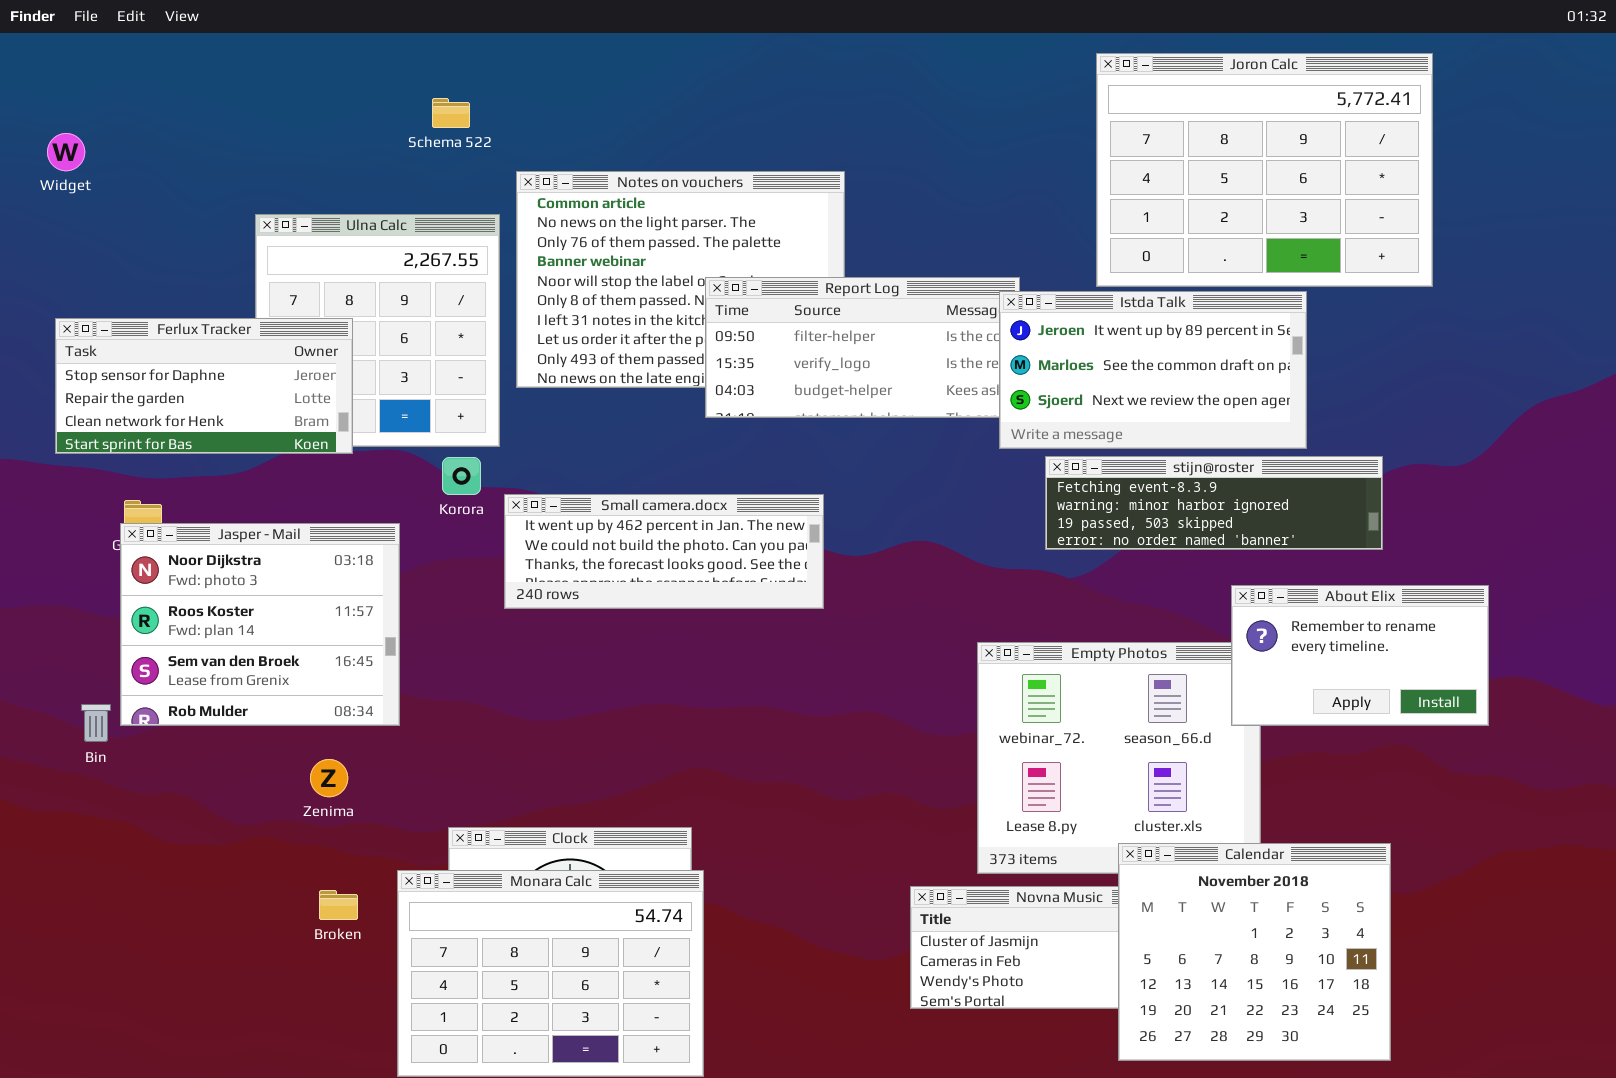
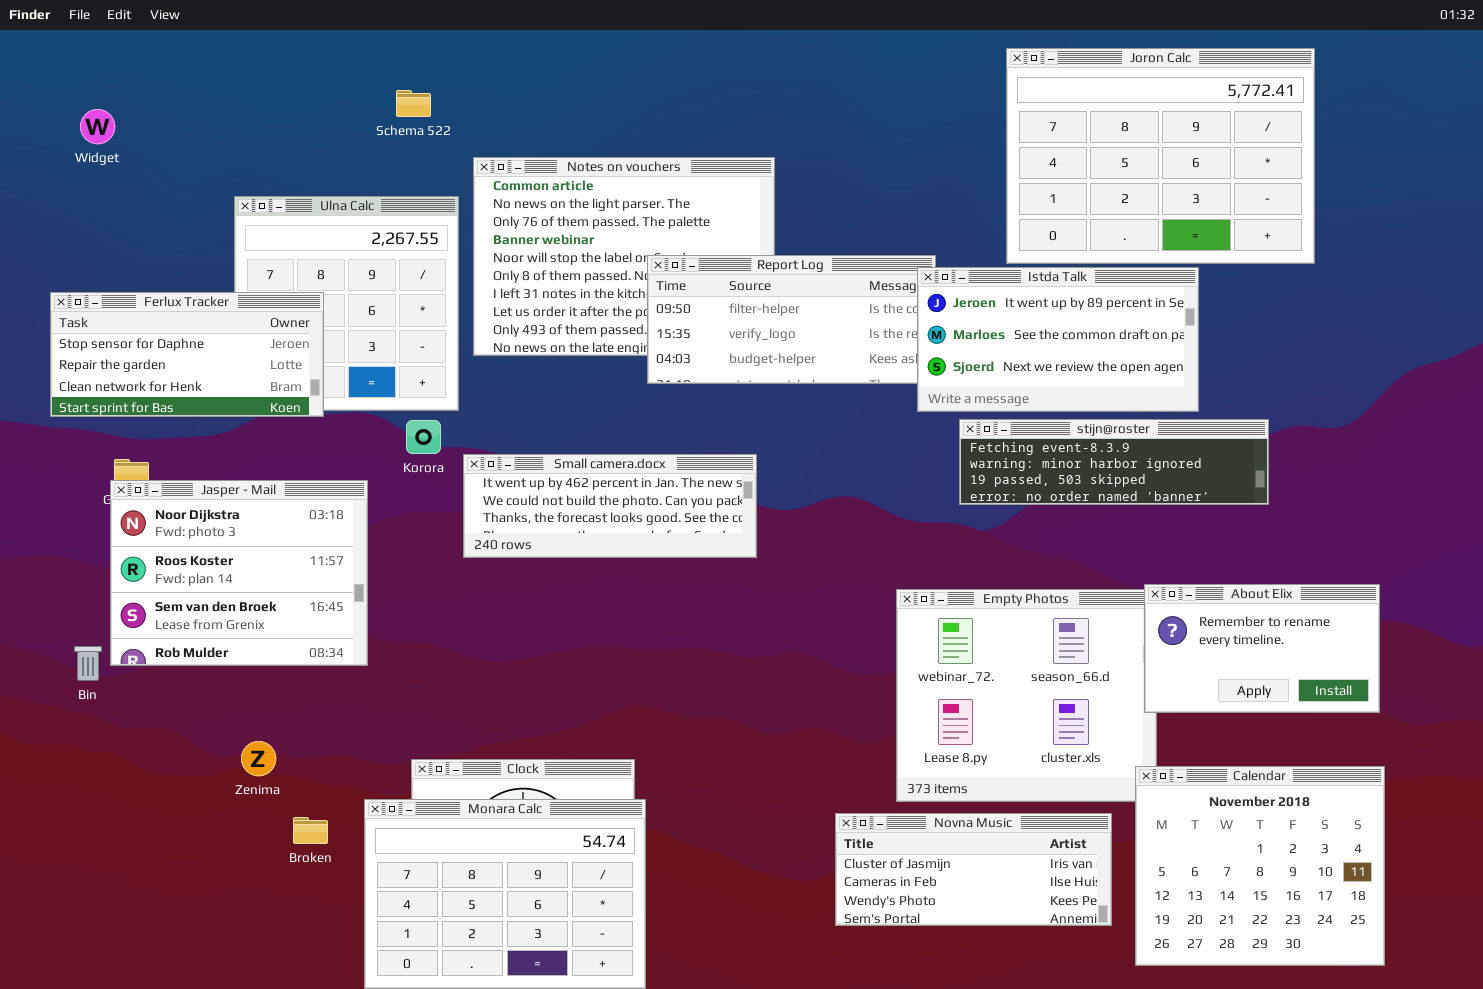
Widget: [47,133,85,171] -> [80,109,115,144], moved
About Elix: [1231,585,1489,726] -> [1144,584,1380,713], moved
Zenima: [310,759,348,797] -> [241,741,276,776], moved
Calendar: [1118,843,1391,1061] -> [1135,766,1385,966], moved

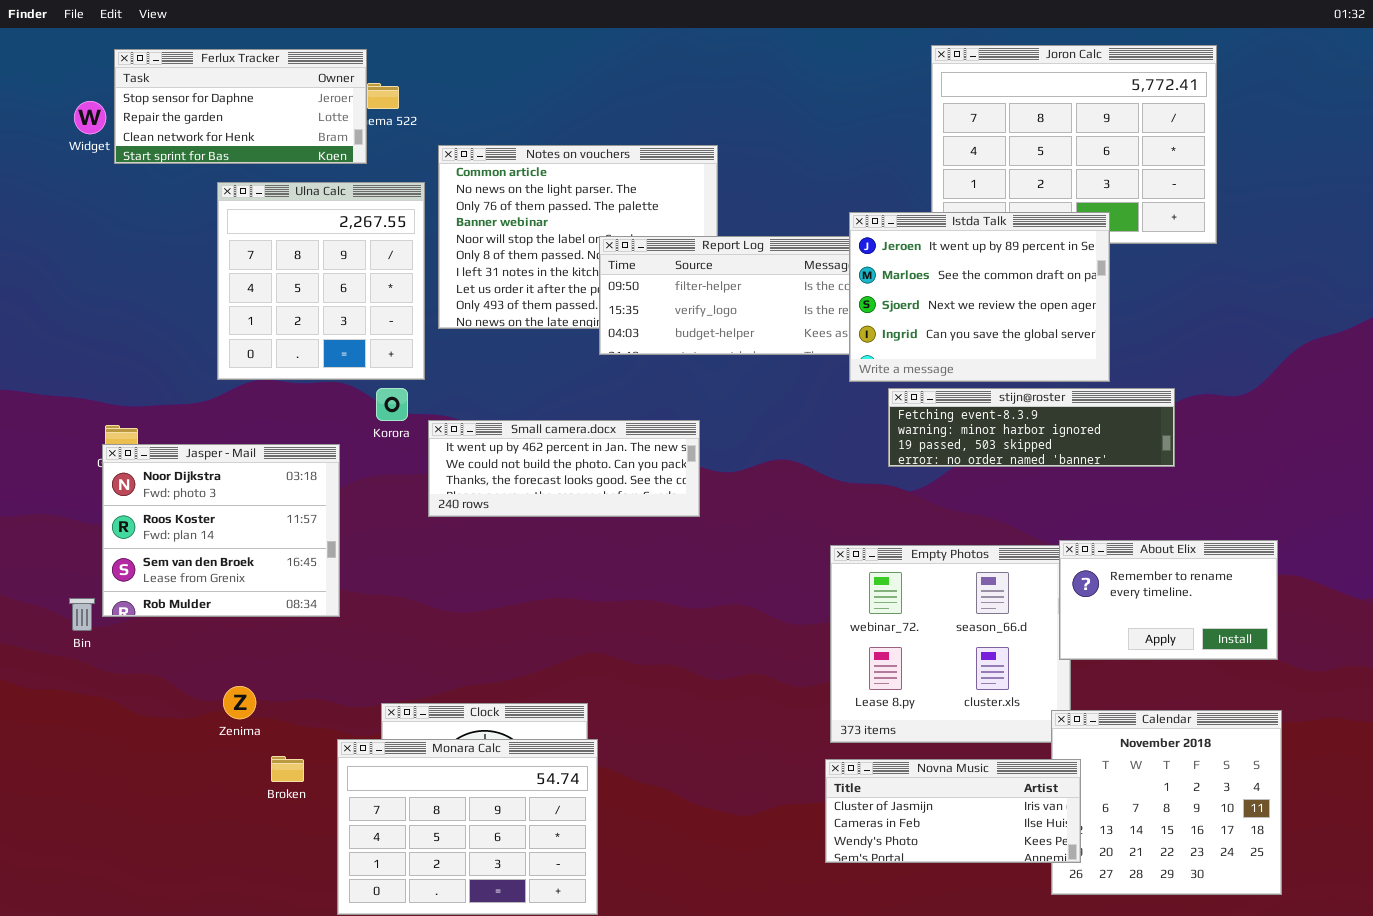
Istda Talk: [917,267,1199,412] -> [849,212,1110,382], resized
Ferlux Tracker: [50,292,324,417] -> [114,49,367,164], moved
Novna Music: [835,813,1112,926] -> [825,759,1081,863], moved

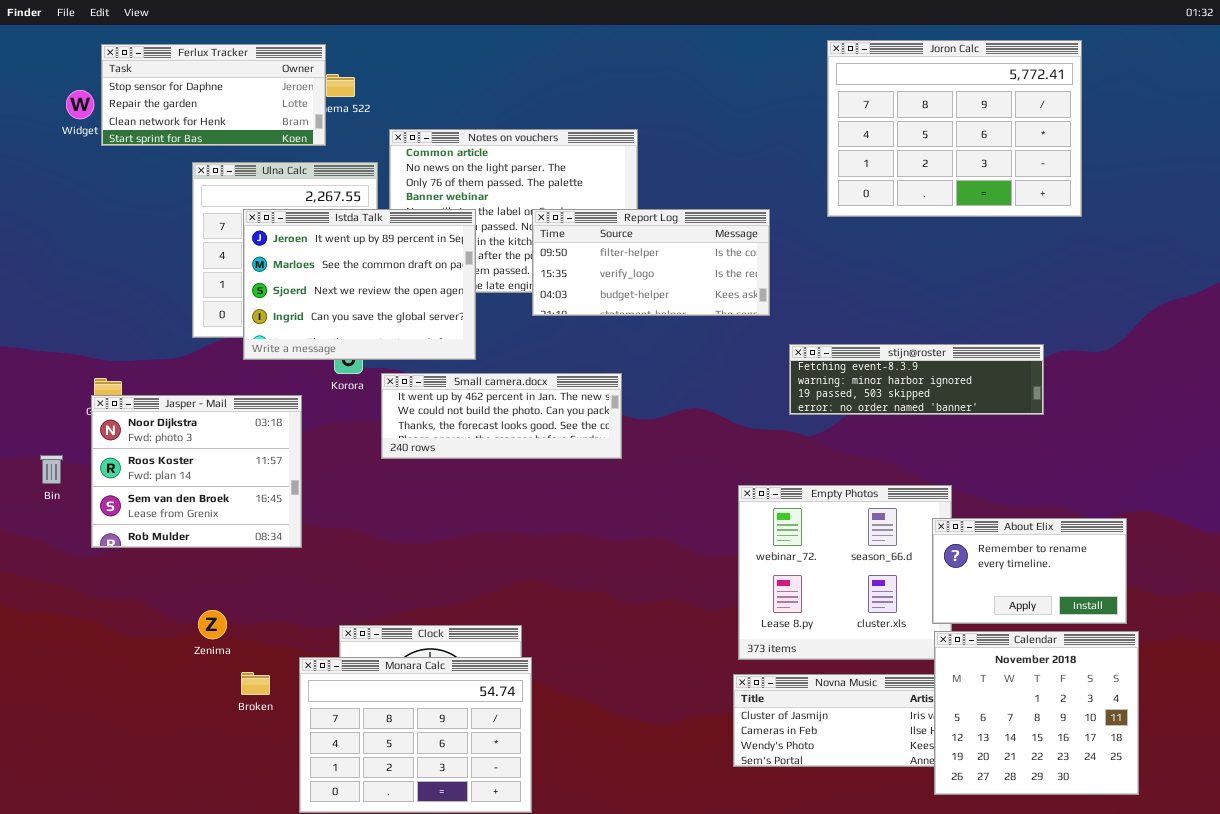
Istda Talk: [849,212,1110,382] -> [243,209,476,360], moved
About Elix: [1059,540,1278,660] -> [932,518,1127,624], moved
Bin: [69,598,95,631] -> [40,455,63,484], moved
Calendar: [1051,710,1282,895] -> [934,631,1139,795], raised

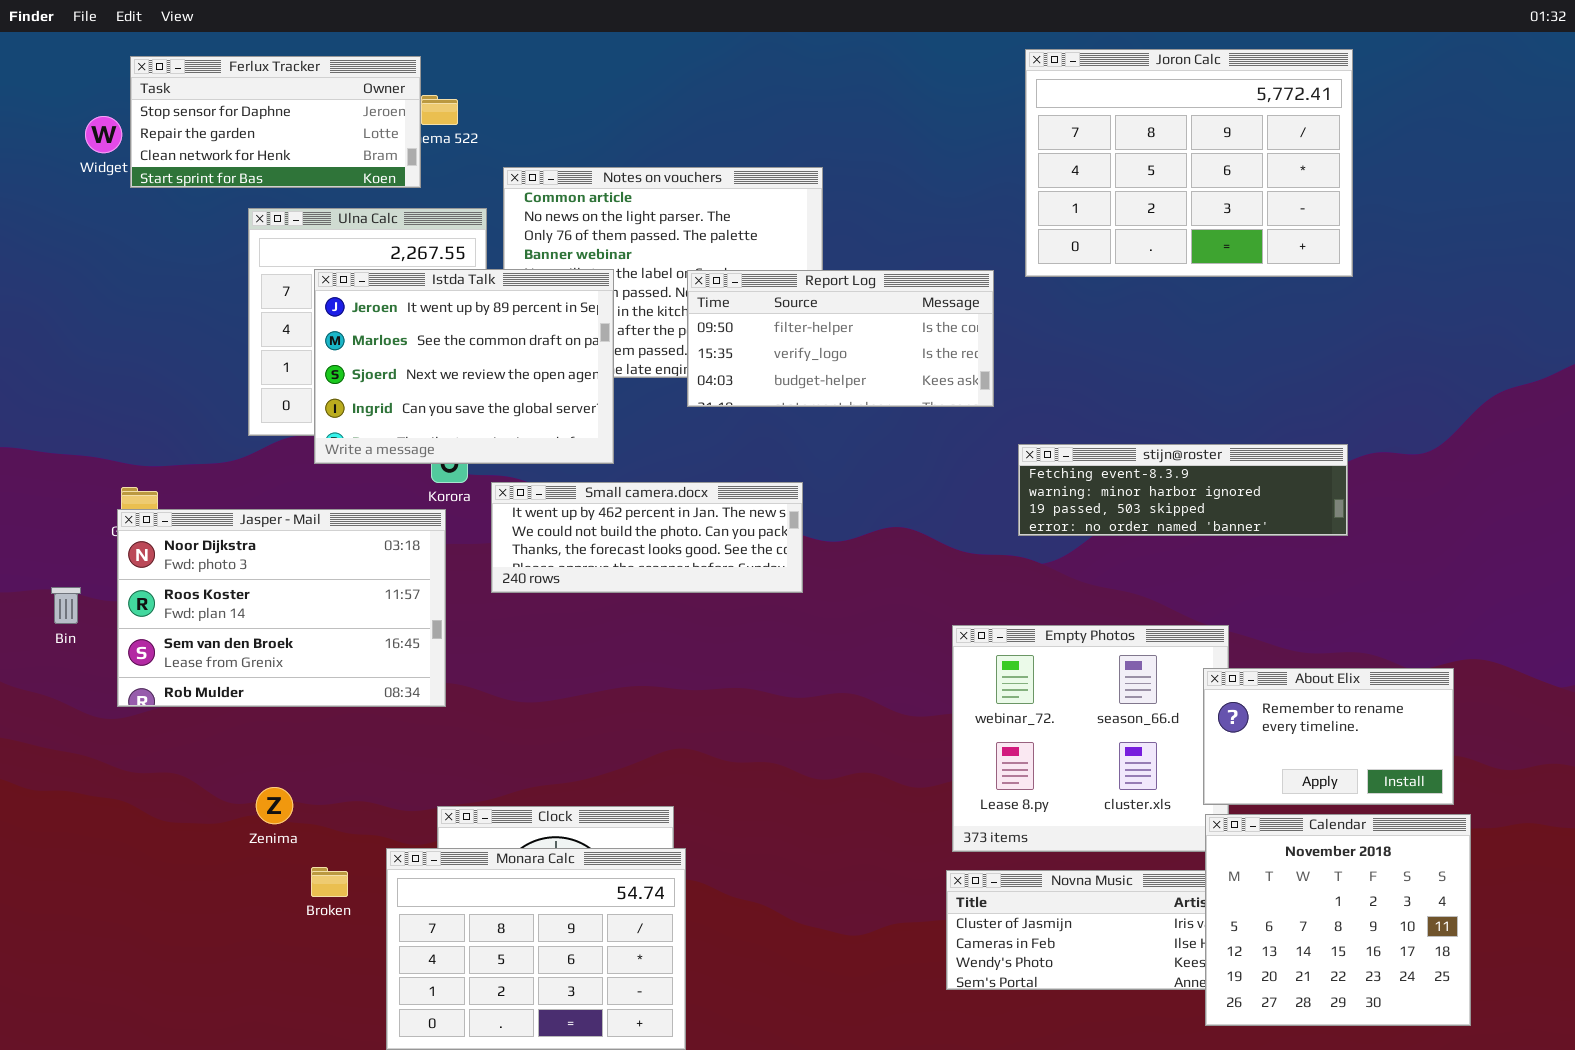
Joron Calc: [827,40,1082,217] -> [1025,49,1353,277], moved
Jasper - Mail: [91,395,302,548] -> [117,509,446,707], resized

